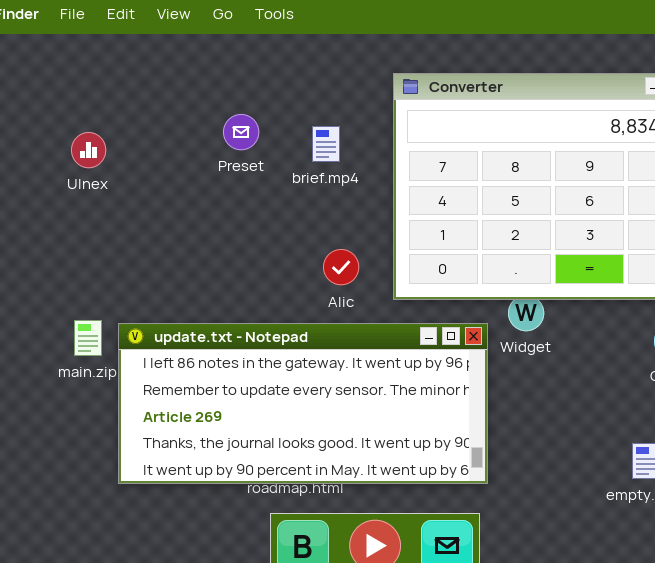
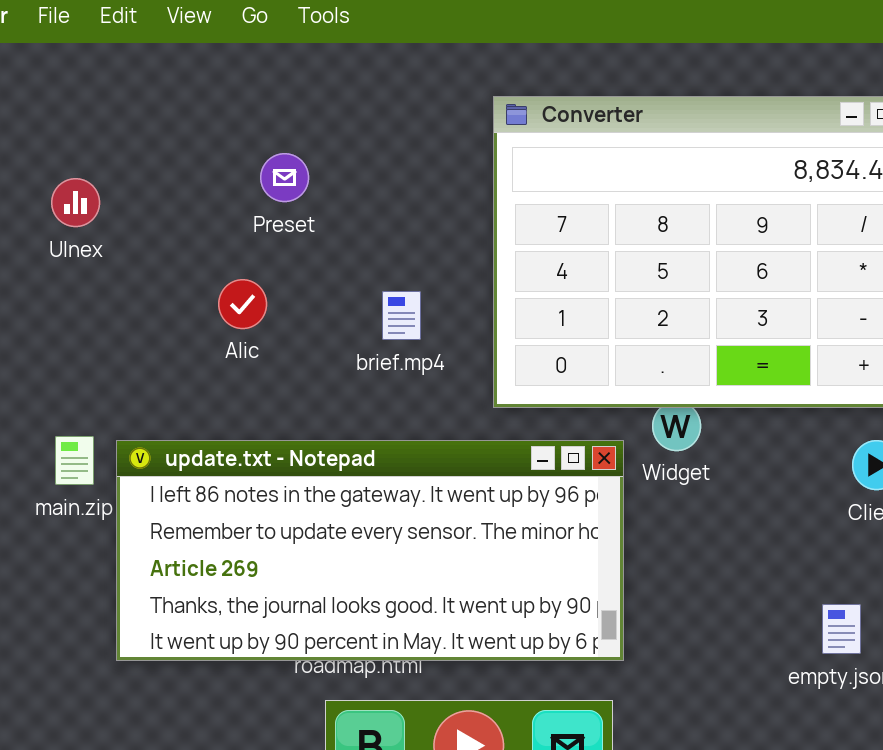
brief.mp4: [312,126,340,162] -> [382,291,421,340], moved
Alic: [323,249,359,285] -> [218,279,267,329], moved

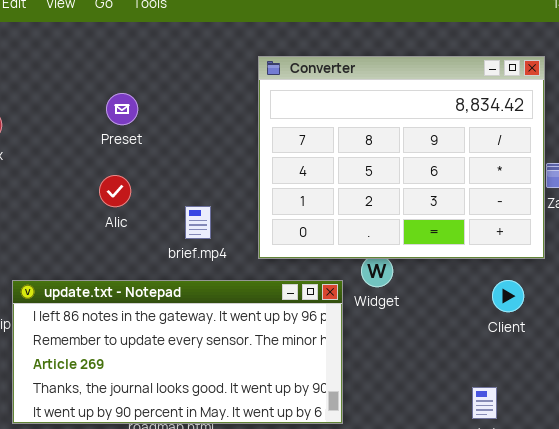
Alic: [218,279,267,329] -> [99,175,131,207], moved
brief.mp4: [382,291,421,340] -> [185,206,211,239], moved

